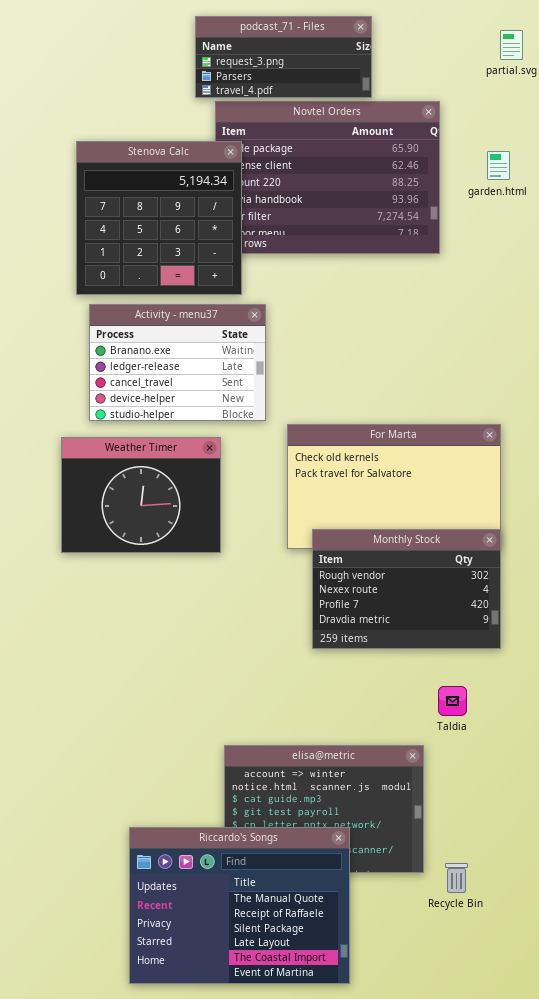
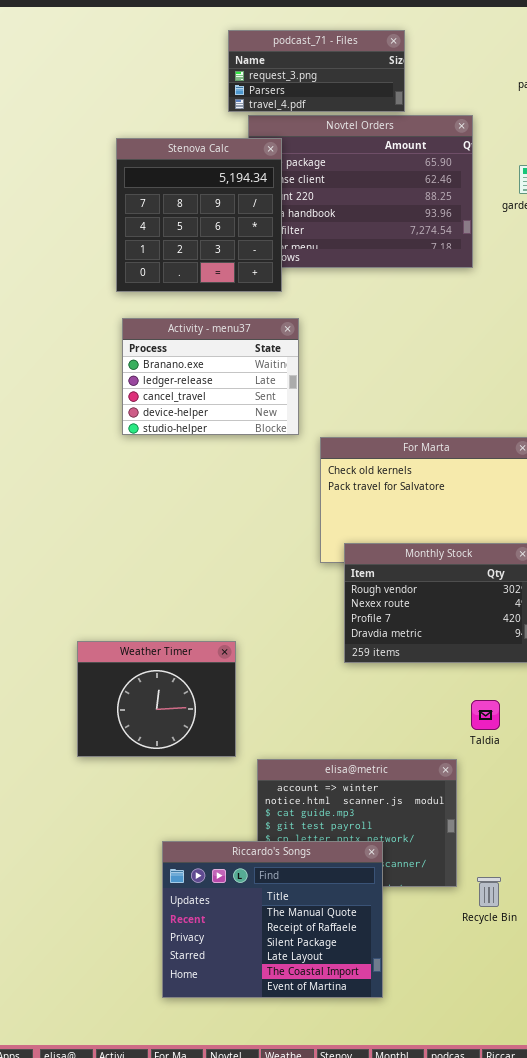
Stenova Calc: [76,141,242,295] -> [116,138,282,292], moved
Weather Timer: [61,437,221,553] -> [77,641,236,757], moved

